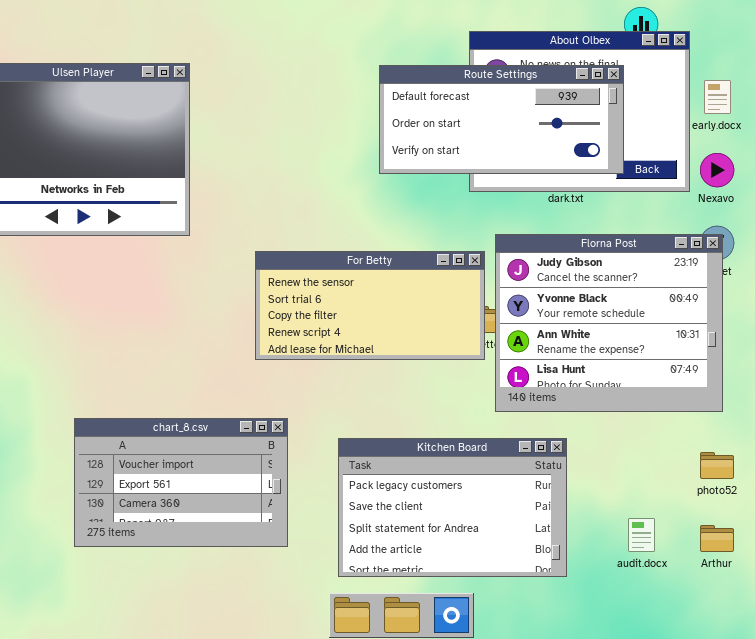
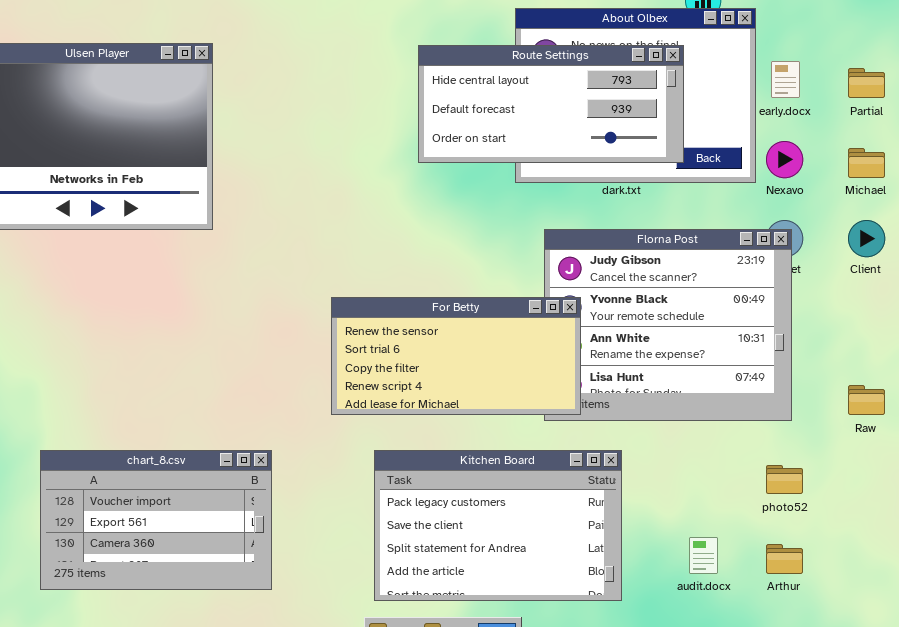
Route Settings: [379,65,624,174] -> [418,45,684,163], scrolled up 1 row
For Betty: [255,251,485,360] -> [331,297,581,415], moved
chart_8.csv: [74,418,288,547] -> [40,450,272,590], moved

